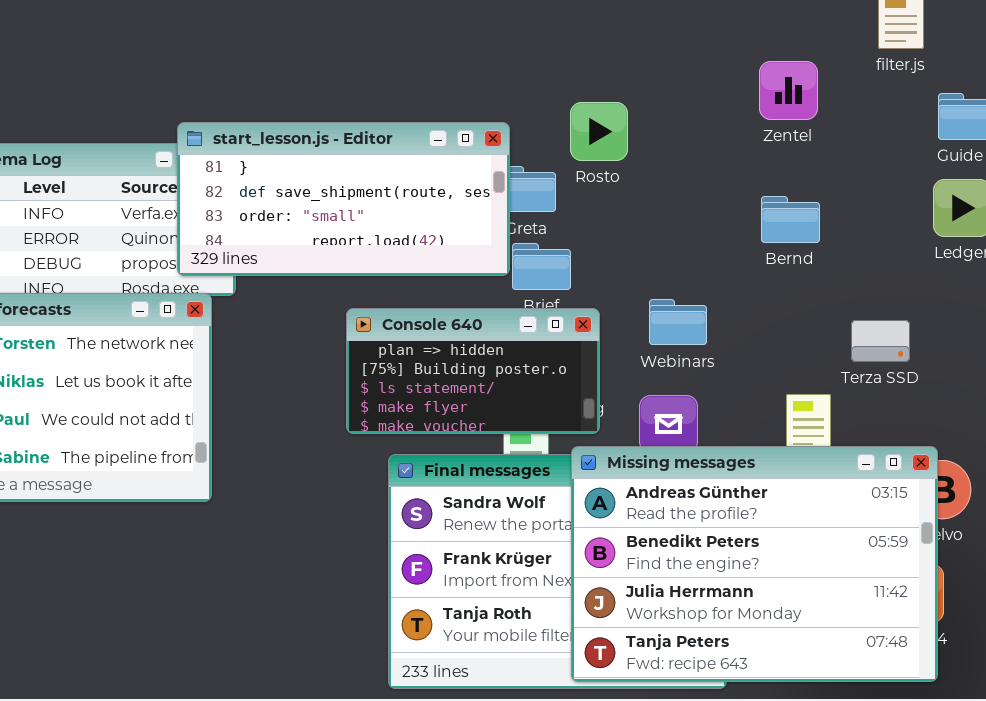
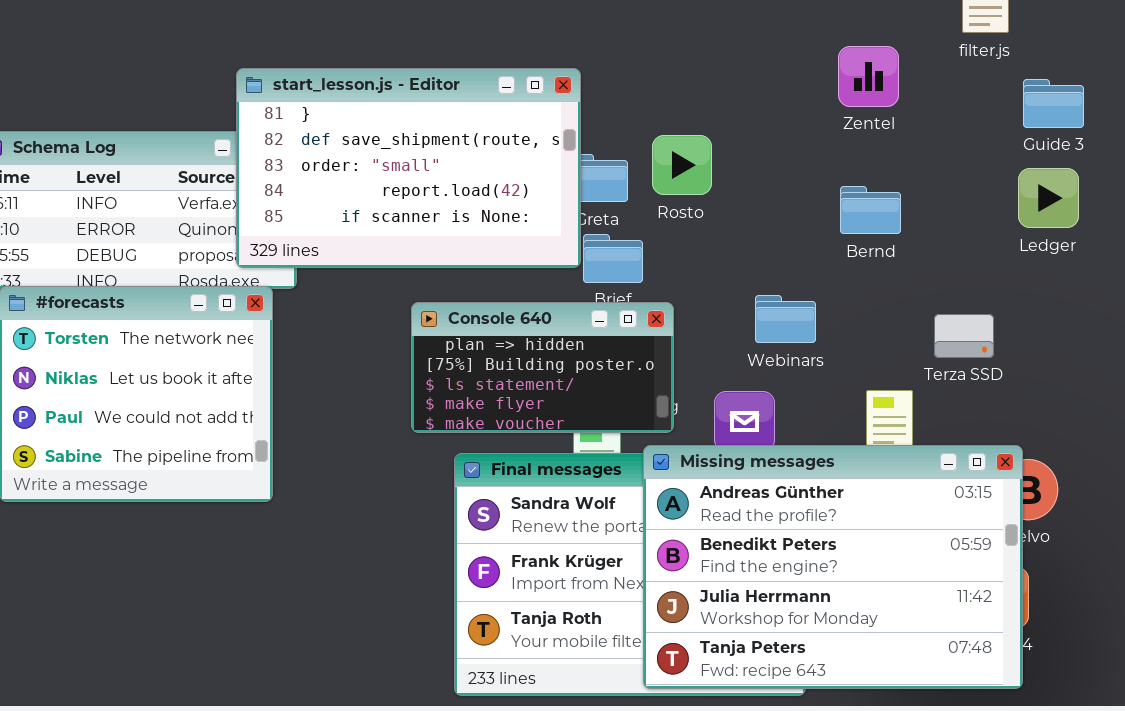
Rosto: [570,102,628,161] -> [652,135,712,195], moved
start_lesson.js - Editor: [177,122,510,276] -> [236,68,581,268], resized
Webinars: [649,299,707,345] -> [755,295,816,343], moved

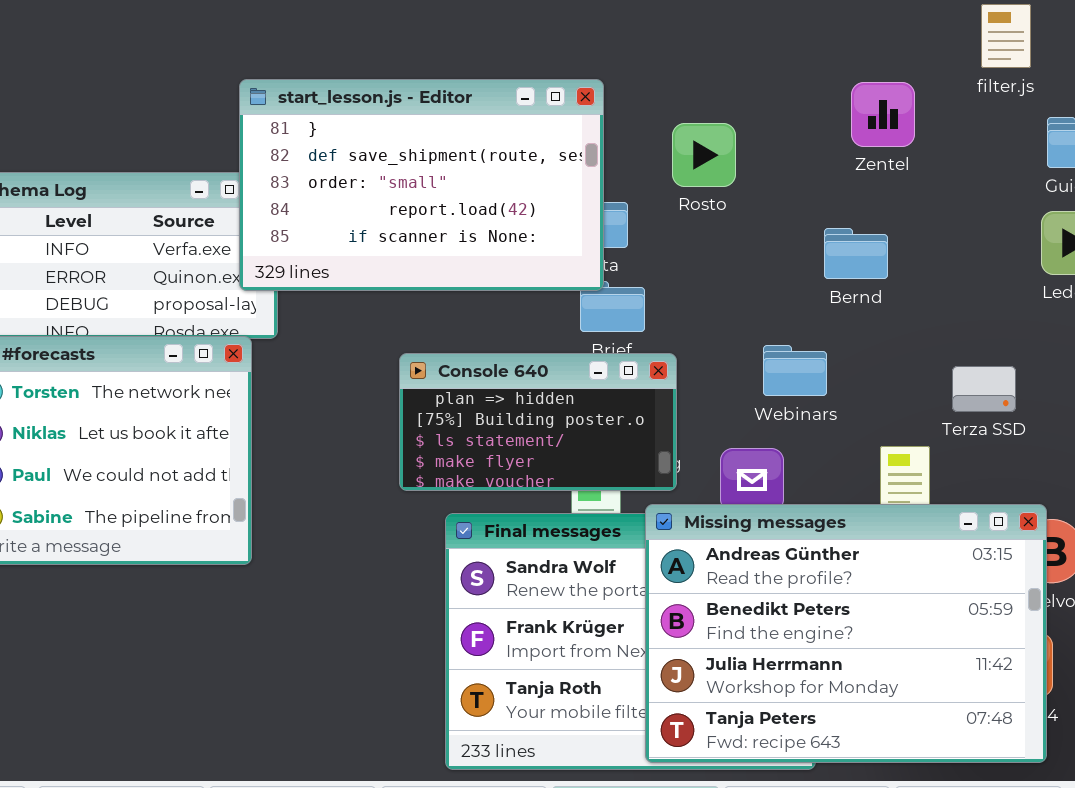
start_lesson.js - Editor: [236,68,581,268] -> [239,79,604,291], moved
Rosto: [652,135,712,195] -> [672,123,736,187], moved
Bernd: [840,186,901,234] -> [824,228,888,279], moved

